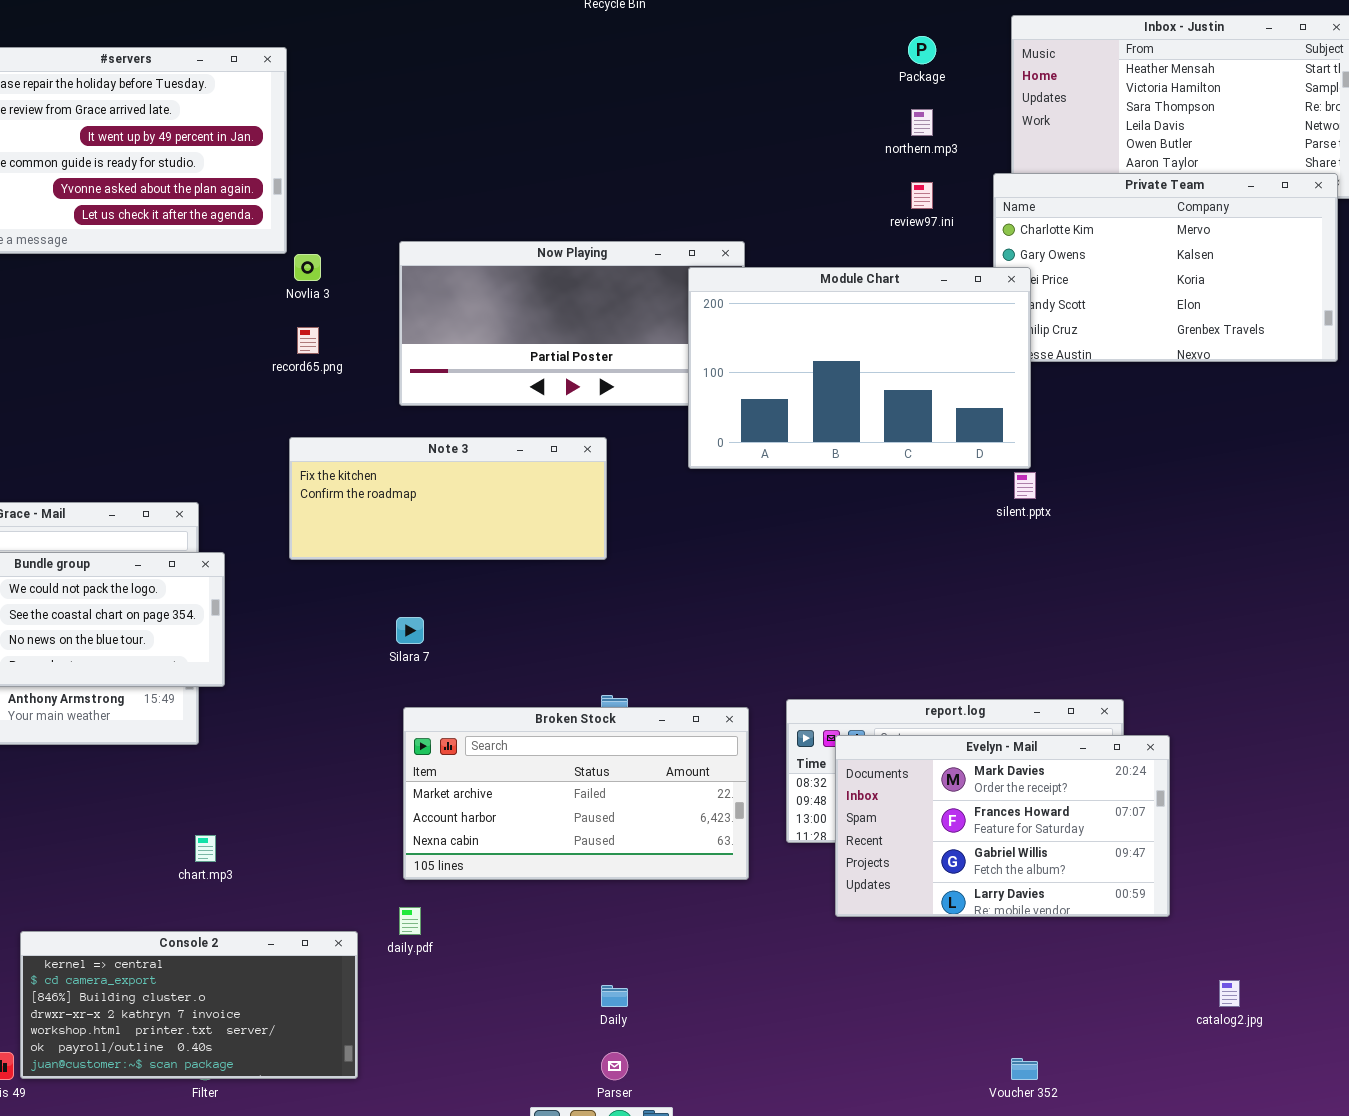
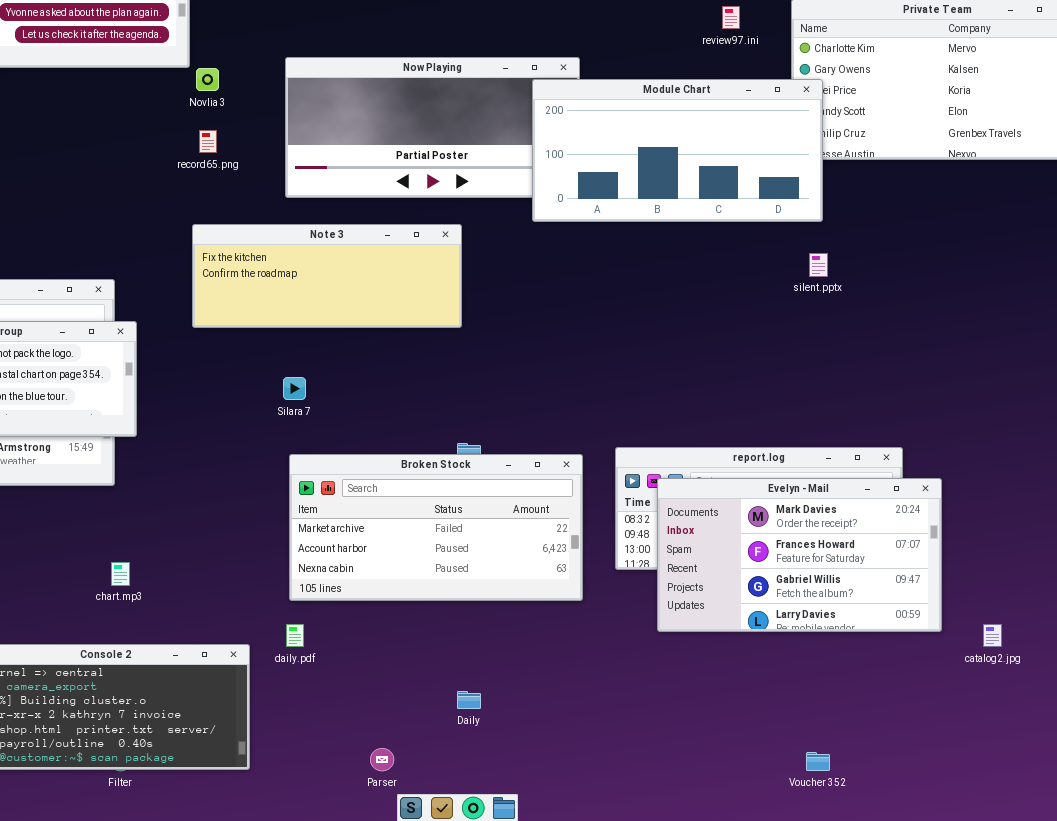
Module Chart: [688,267,1031,469] -> [532,79,823,222], resized
catalog2.jpg: [1219,980,1240,1007] -> [983,624,1002,647], moved
Parser: [601,1052,628,1080] -> [370,748,394,771], moved

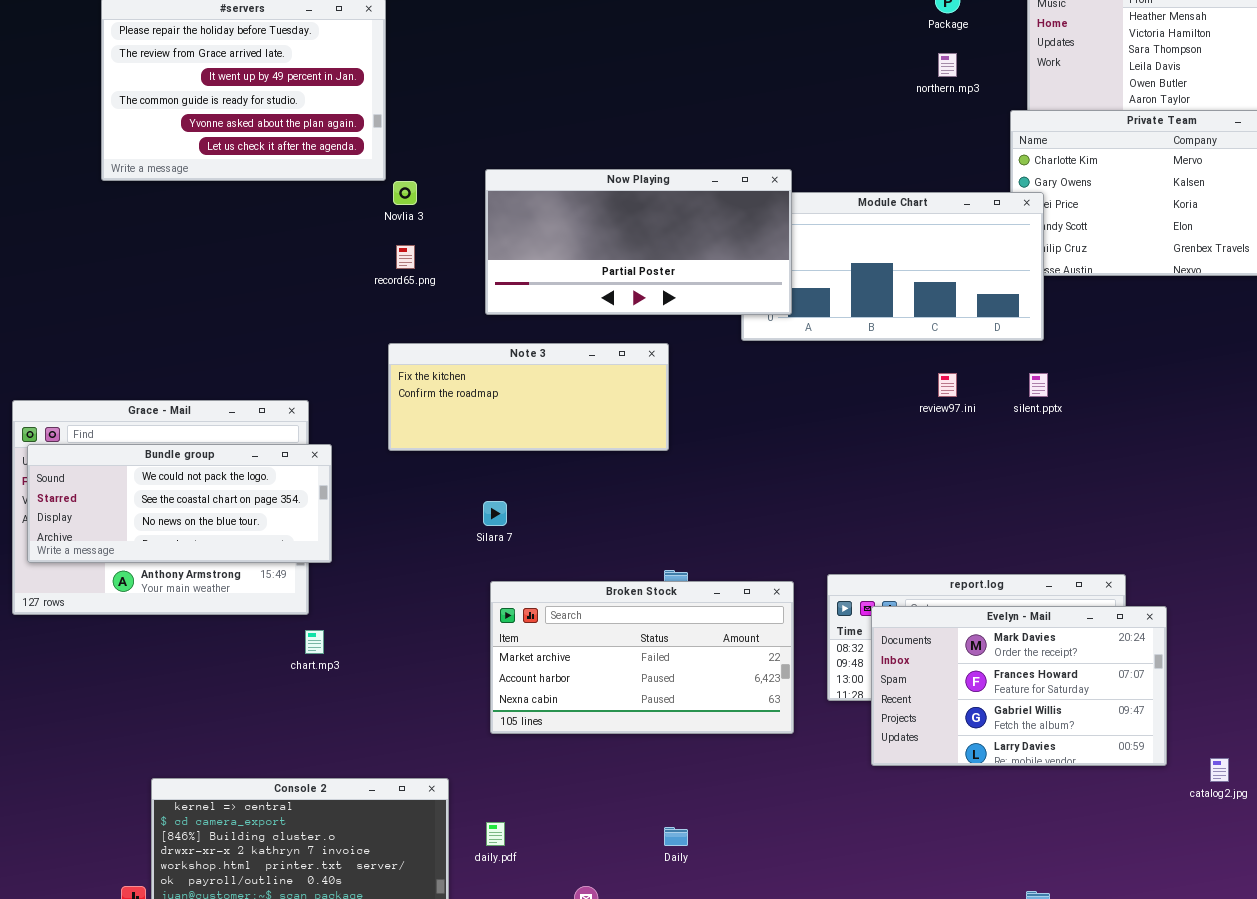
review97.ini: [722,6,740,29] -> [938,373,957,397], moved
Now Playing: [285,57,580,198] -> [485,169,792,315], raised
chart.mp3: [111,562,130,586] -> [305,630,324,654], moved
daily.pdf: [286,624,304,647] -> [486,822,505,846], moved

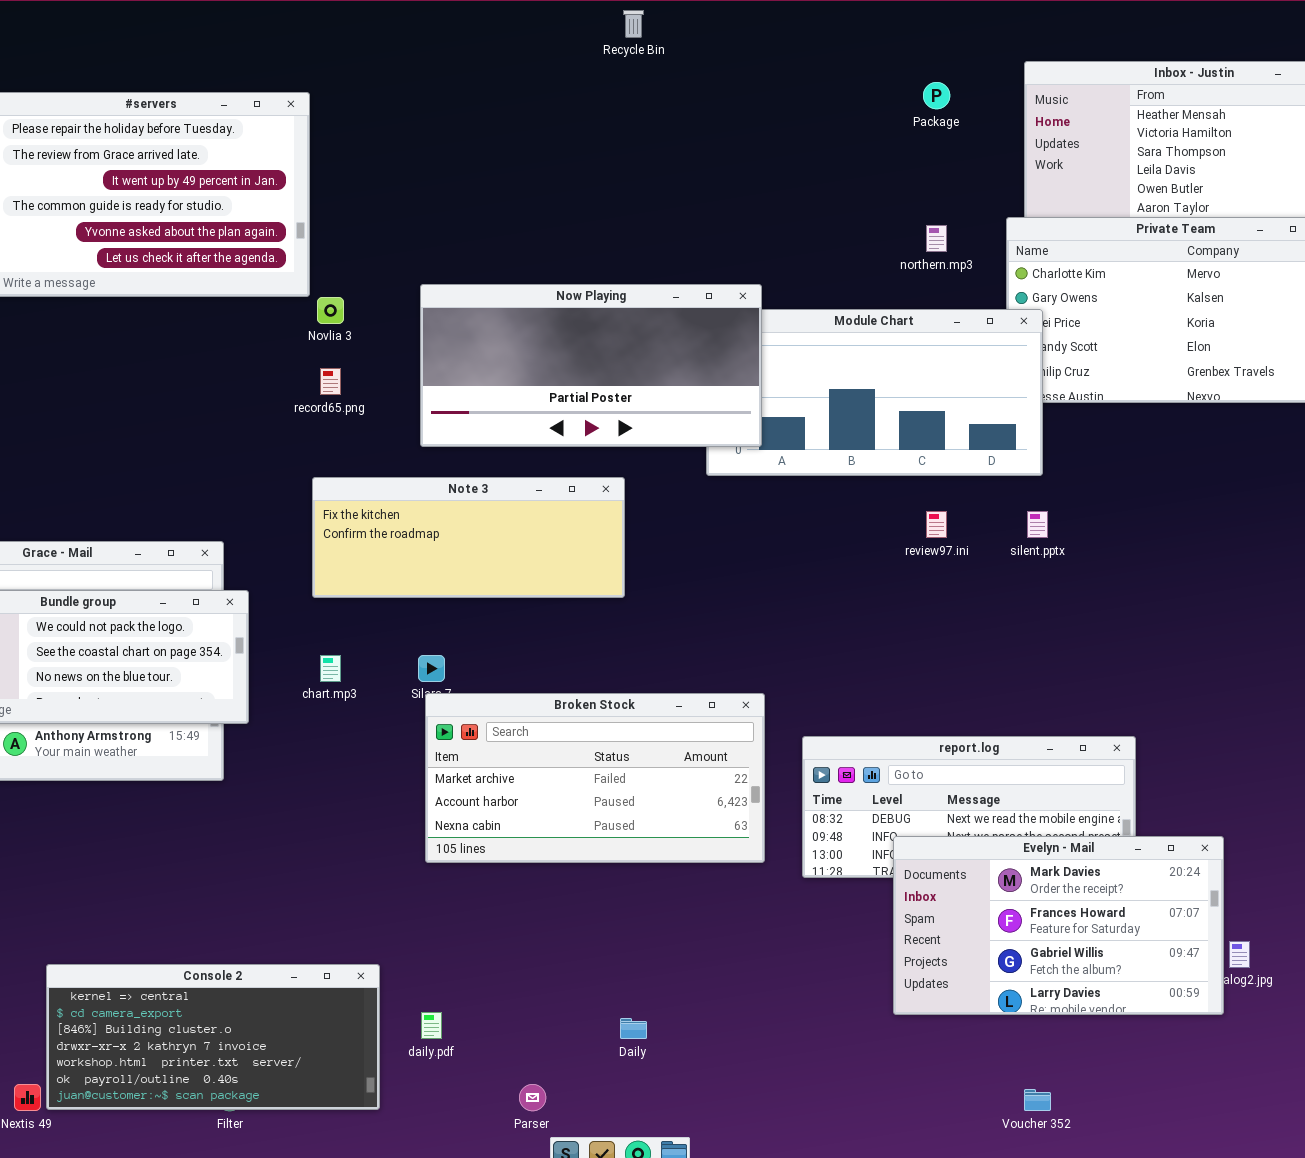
northern.mp3: [938,53,957,77] -> [926,225,947,252], moved
Broken Stock: [490,581,794,734] -> [425,693,765,863], moved
Evelyn - Mail: [871,606,1167,766] -> [893,836,1224,1015], moved
chart.mp3: [305,630,324,654] -> [320,655,341,682], moved

